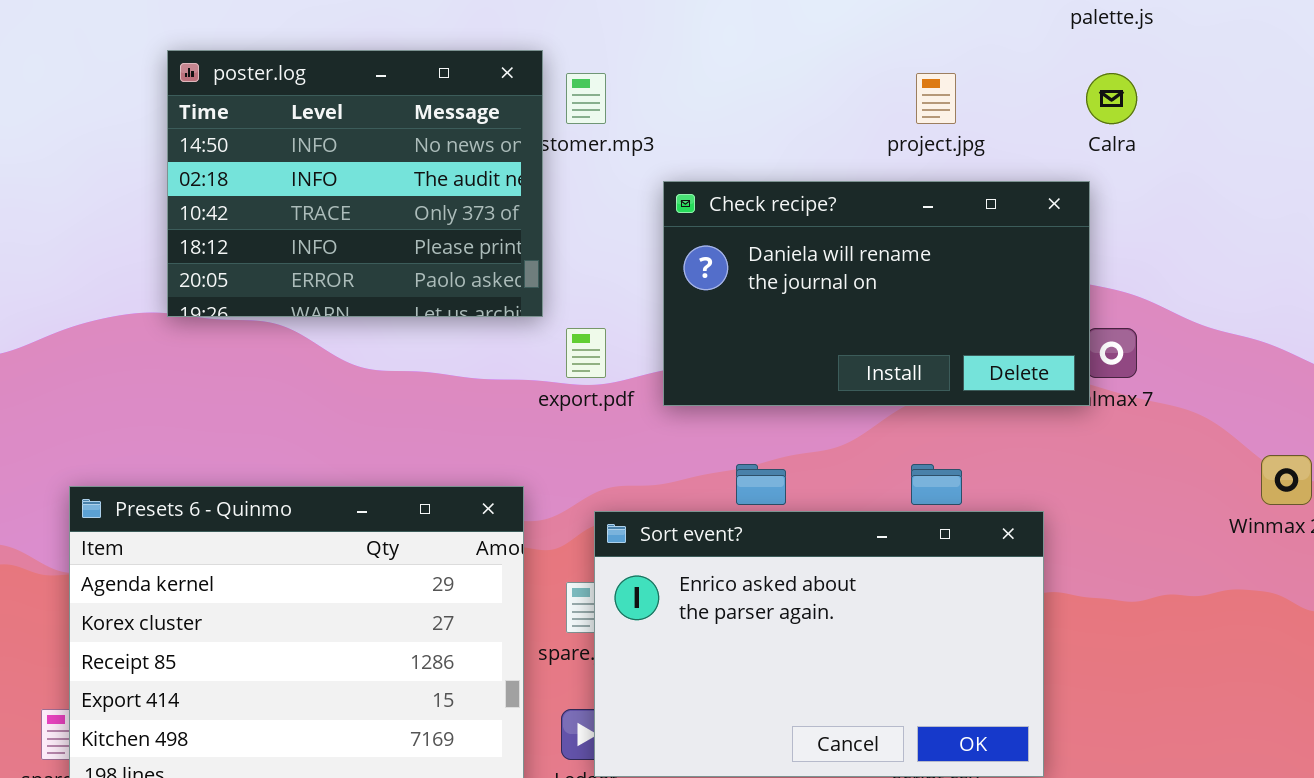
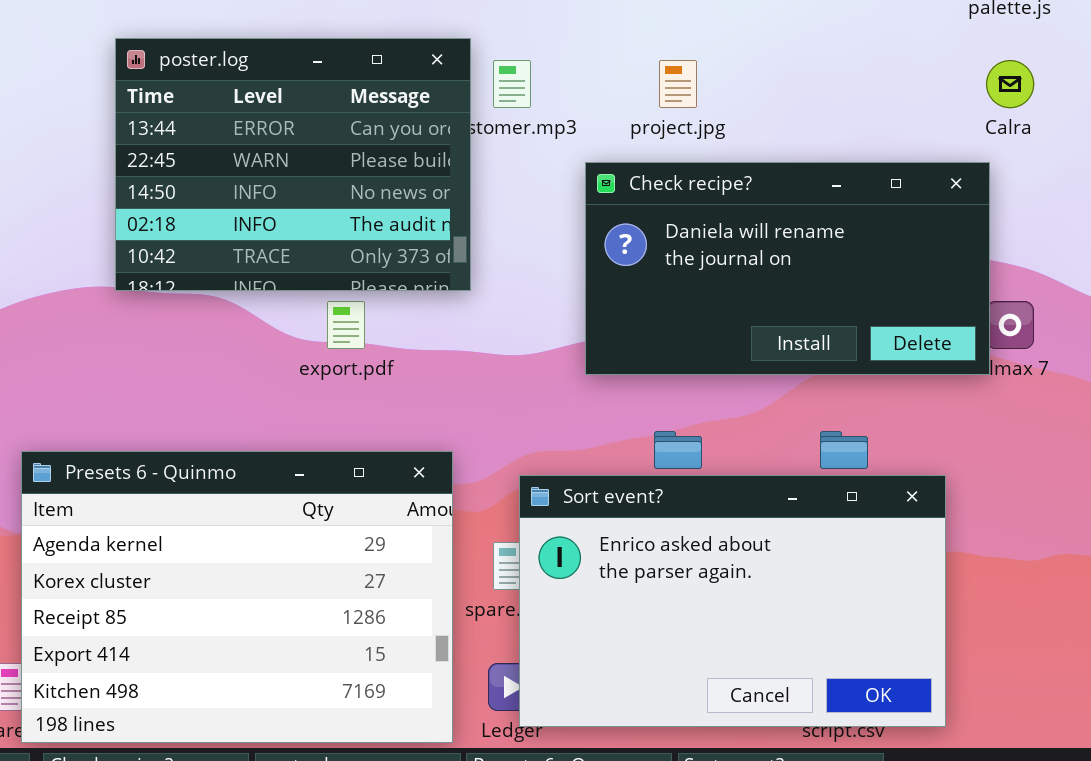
poster.log: [167,50,543,317] -> [115,38,471,291], scrolled up 2 rows
project.jpg: [916,73,956,124] -> [659,60,697,108], moved
export.pdf: [566,328,606,378] -> [327,301,365,349], moved

